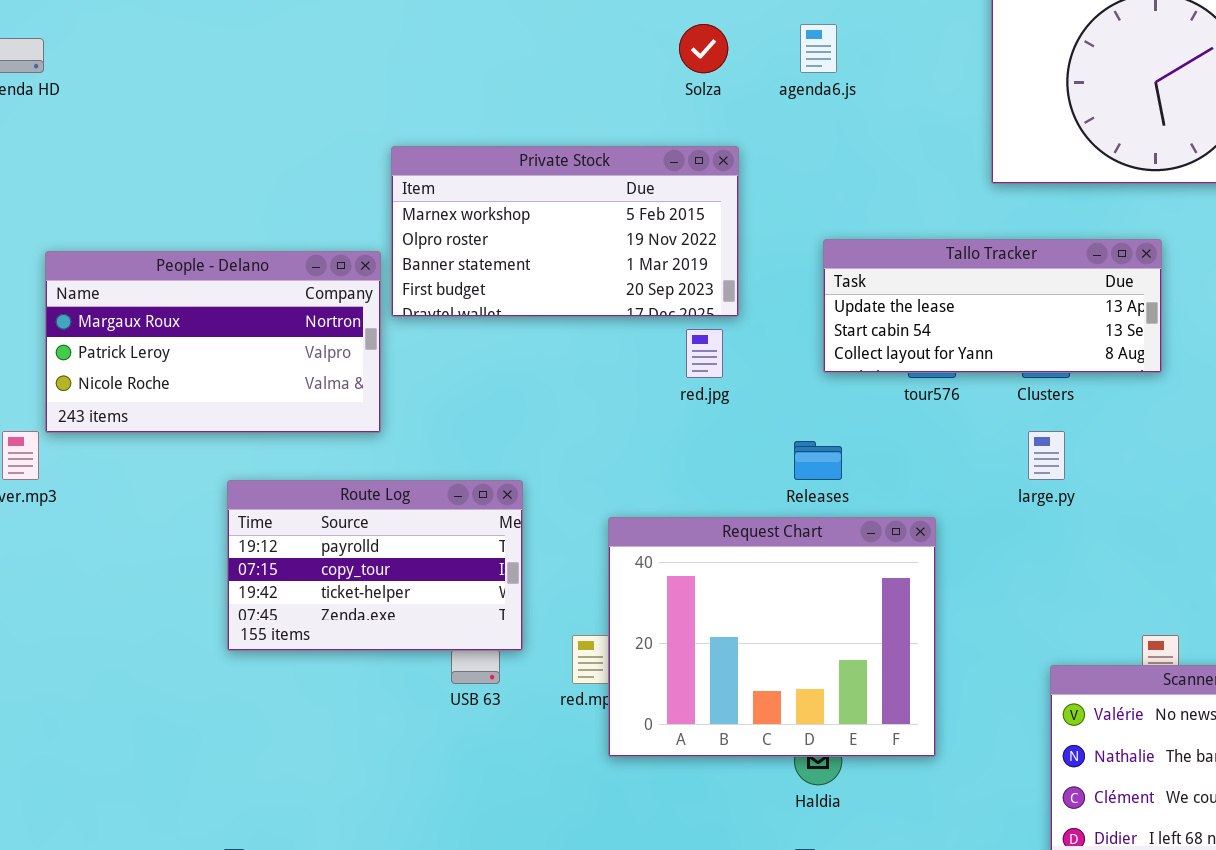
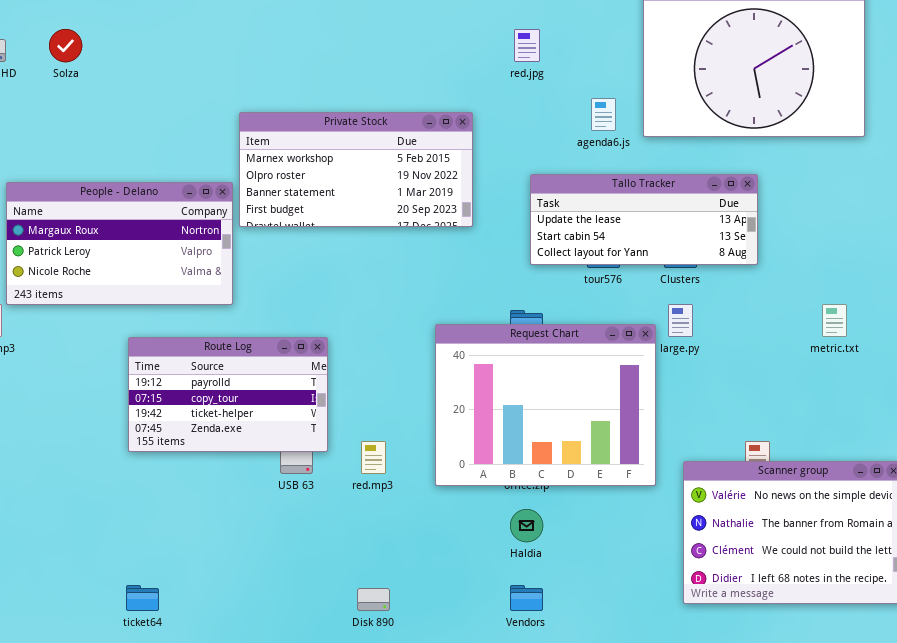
Solza: [679,24,728,73] -> [49,29,82,62], moved
agenda6.js: [800,24,837,73] -> [591,98,616,131], moved
red.jpg: [686,329,723,378] -> [514,29,540,62], moved
Request Chart: [608,517,936,757] -> [435,324,656,486], moved

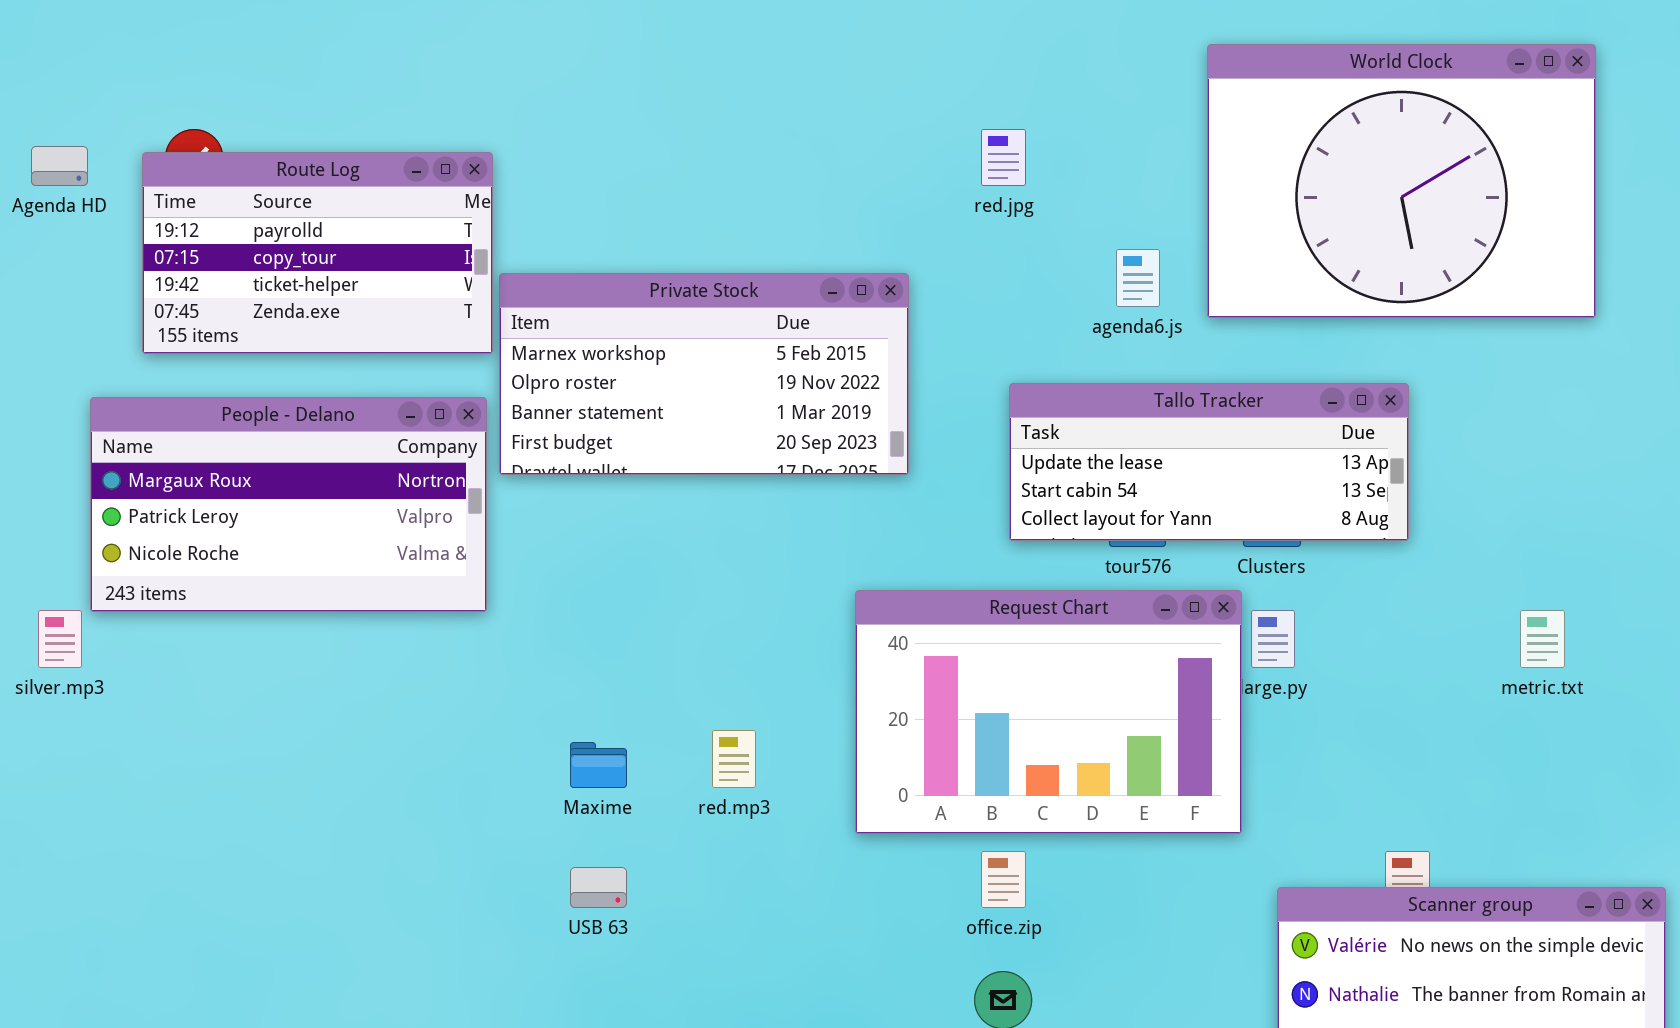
Request Chart: [435,324,656,486] -> [855,590,1242,834], moved, resized
Route Log: [128,337,328,452] -> [142,152,493,354], moved
red.mp3: [361,441,386,474] -> [712,730,756,788], moved

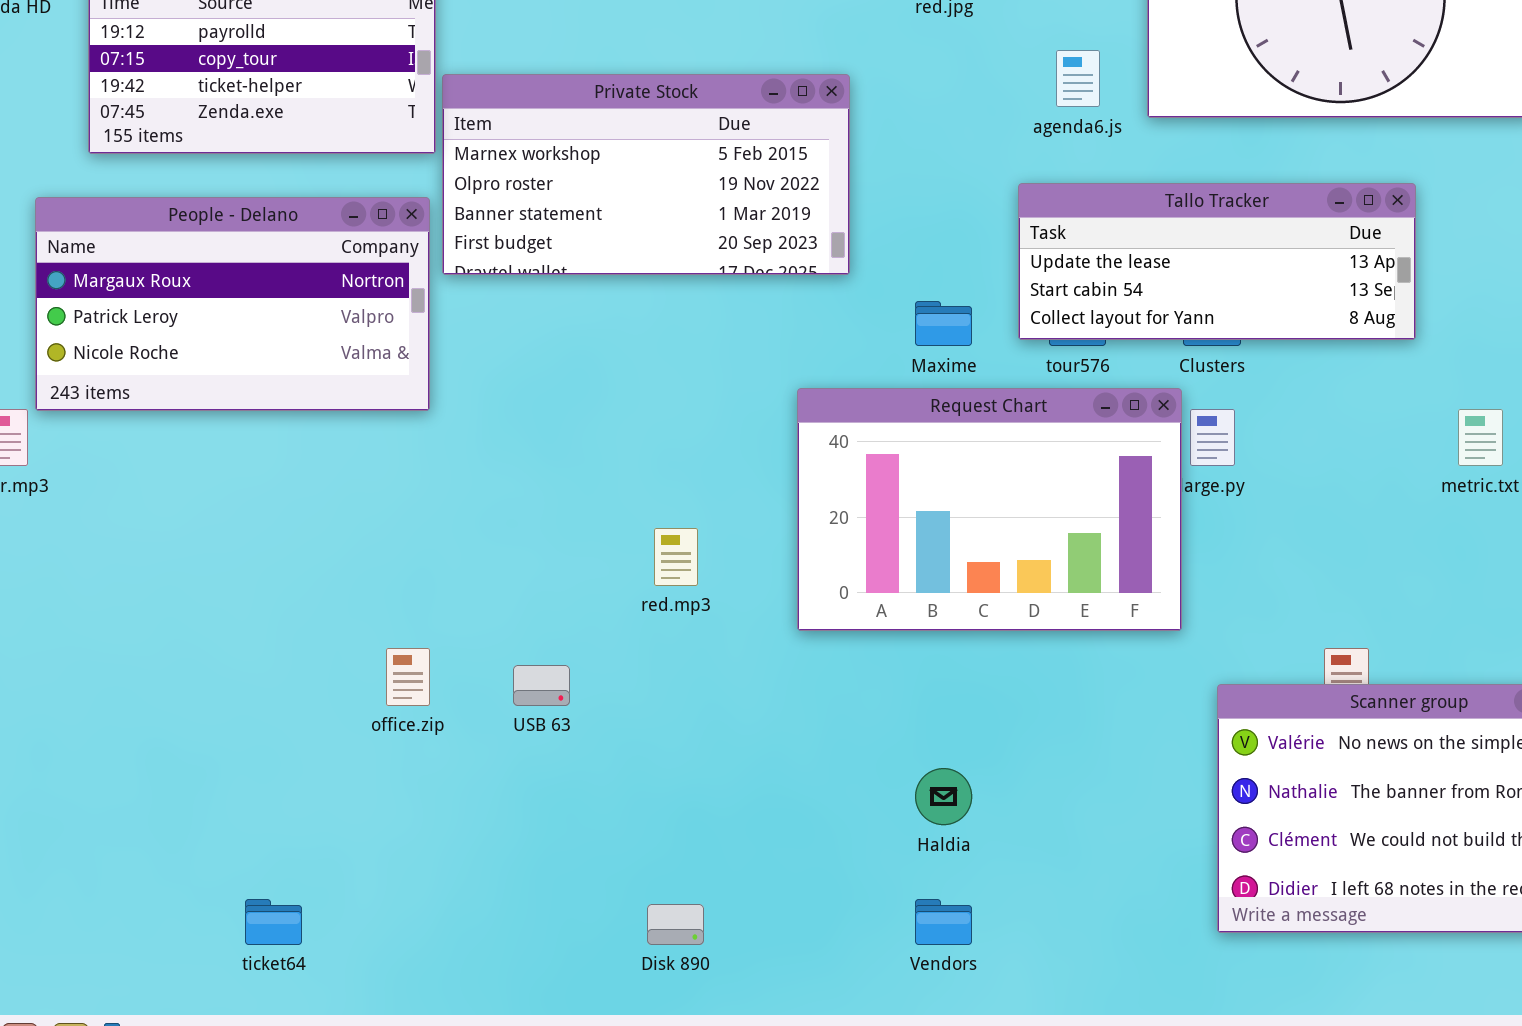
Tallo Tracker: [1009,383,1409,541] -> [1018,183,1416,340], moved
Maxime: [570,742,627,788] -> [915,301,972,346], moved
office.zip: [981,851,1026,908] -> [386,648,430,706], moved

